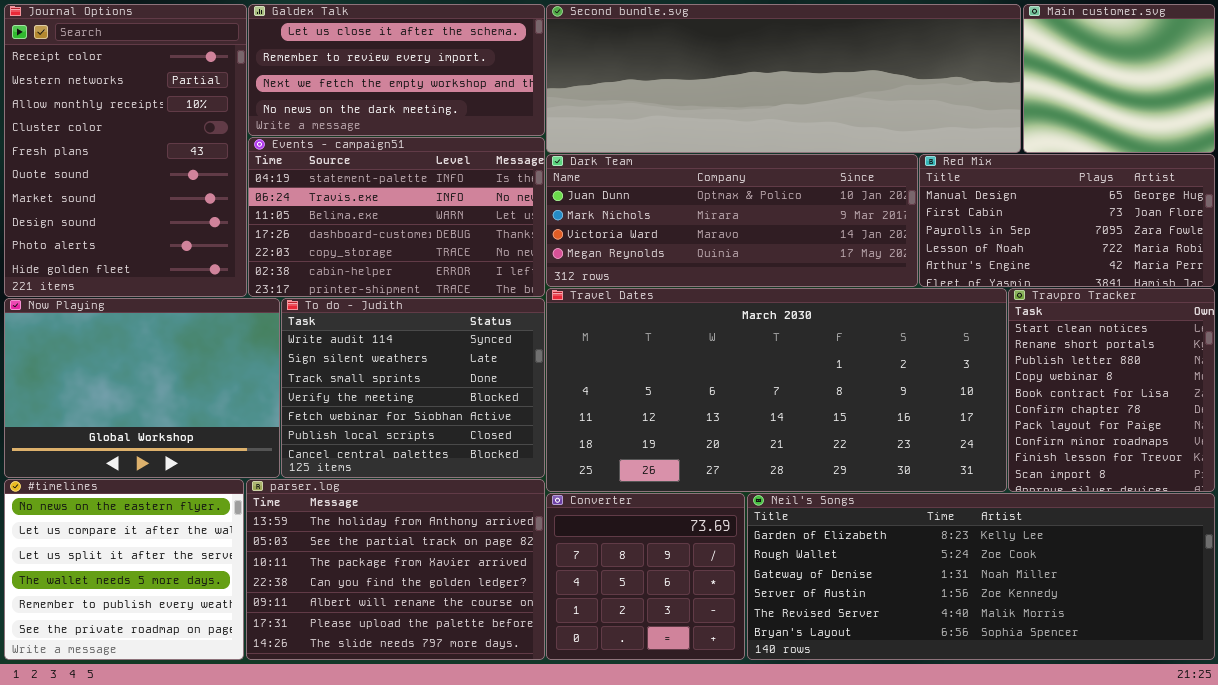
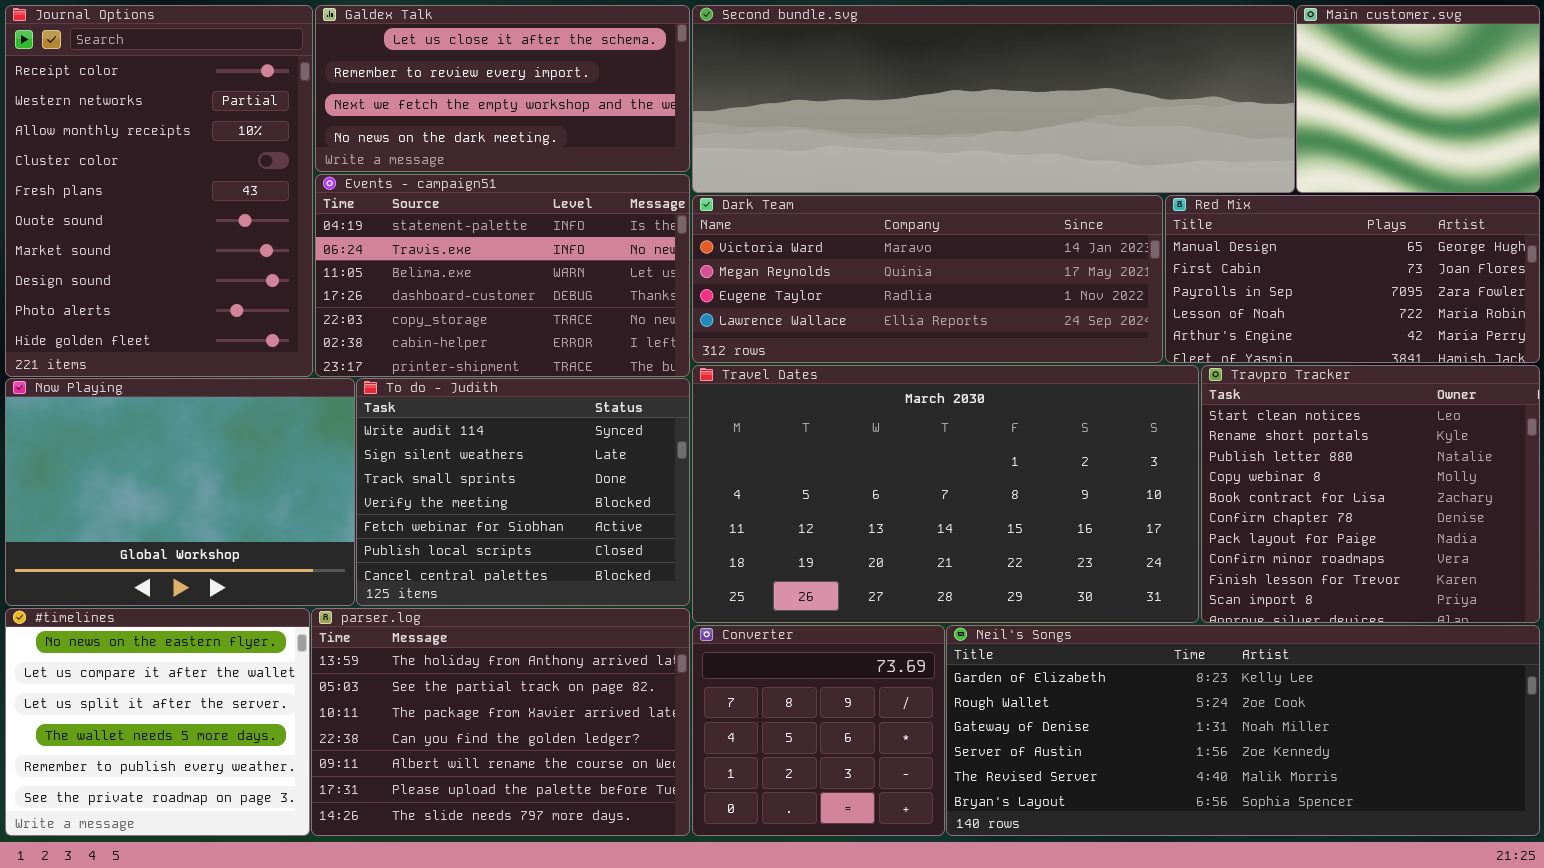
Dark Team: [546,154,918,287] -> [692,195,1163,363], scrolled down 2 rows
Travel Dates: [546,288,1007,492] -> [692,365,1199,623], resized
Travpro Tracker: [1008,288,1215,492] -> [1201,365,1540,623], resized

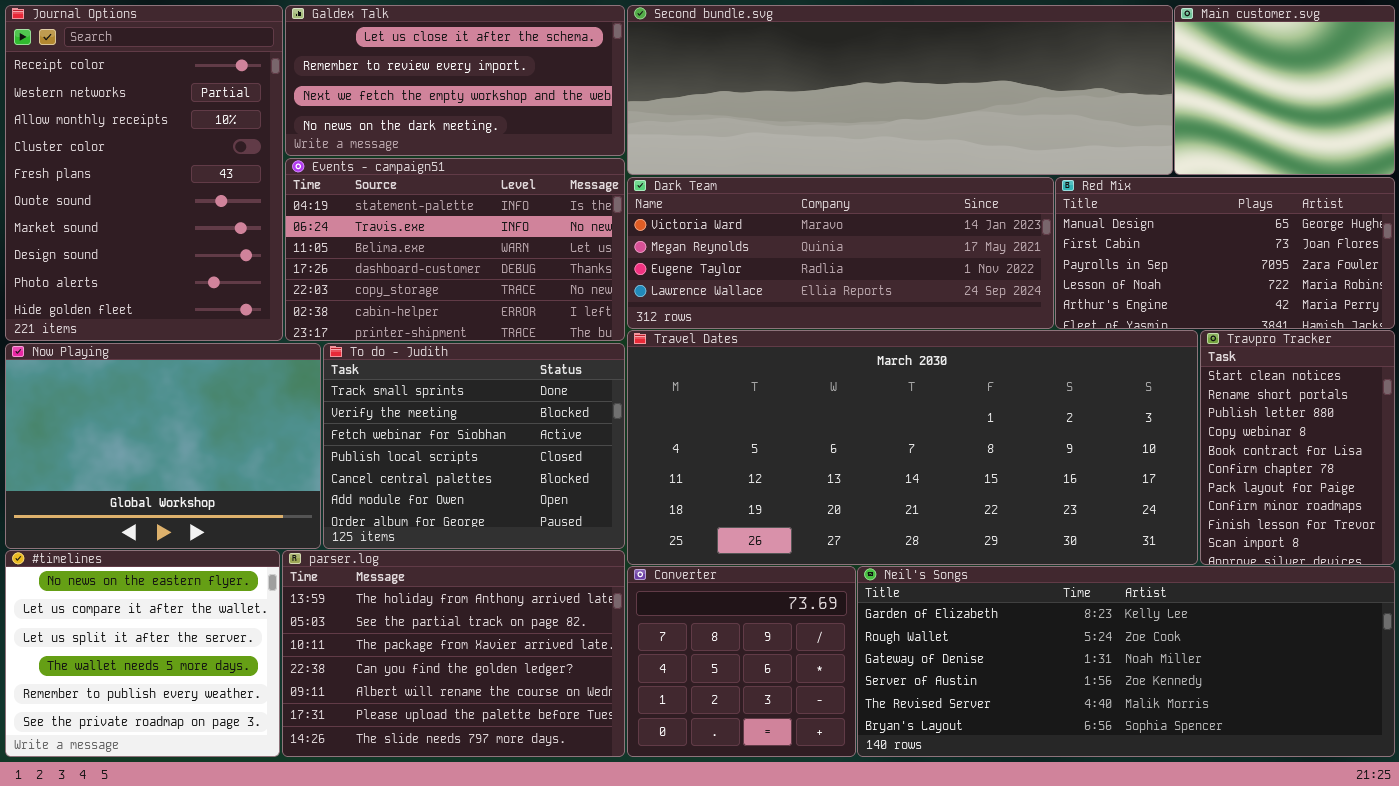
Travel Dates: [692,365,1199,623] -> [627,330,1198,565], resized
Travpro Tracker: [1201,365,1540,623] -> [1200,330,1395,565], resized
To do - Judith: [356,378,690,606] -> [323,343,625,549], scrolled down 2 rows

